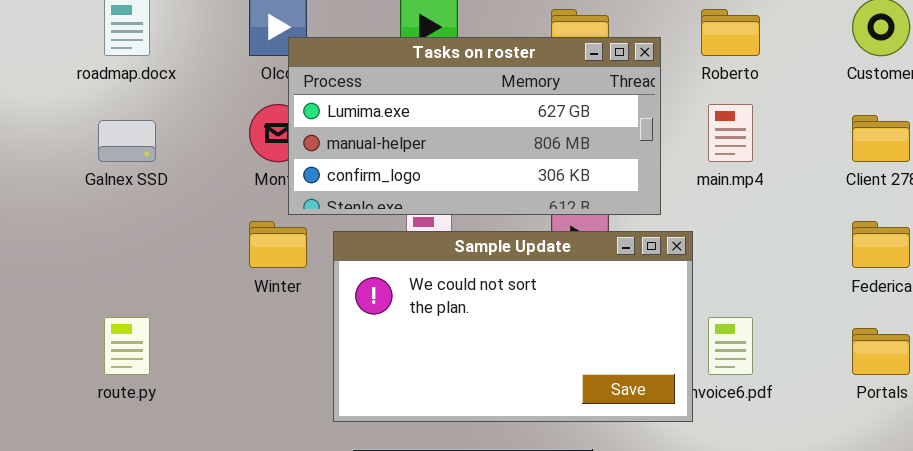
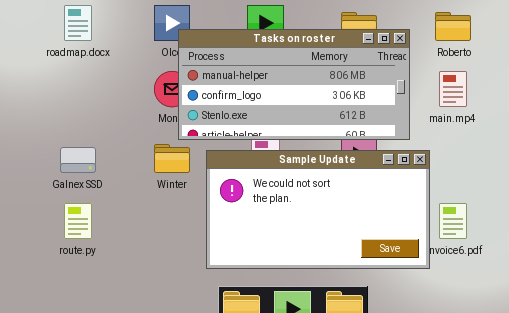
Tasks on roster: [288,37,661,215] -> [178,29,410,140], scrolled down 1 row
Galnex SSD: [98,120,156,162] -> [60,147,96,173], moved

